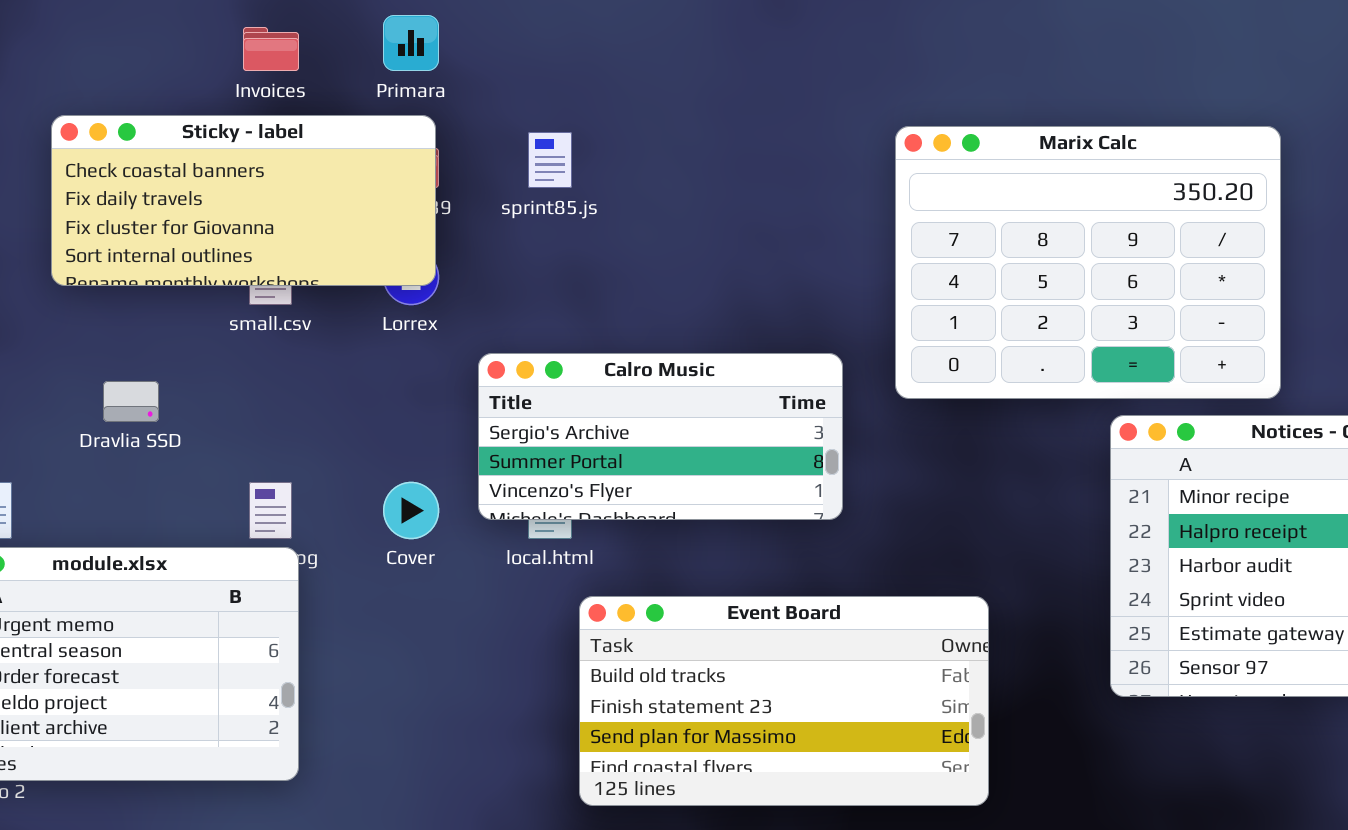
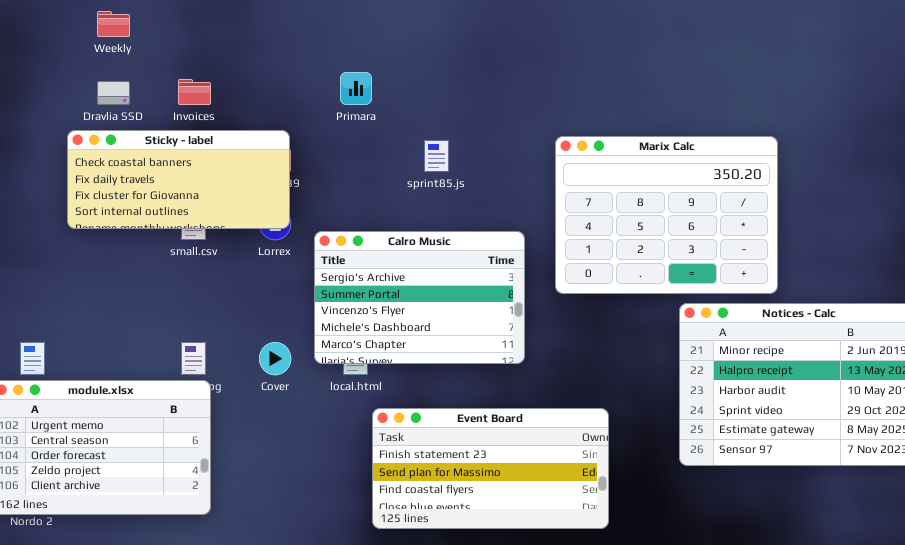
Primara: [383,15,439,71] -> [340,72,372,105], moved
sprint85.js: [528,132,572,188] -> [424,140,449,172], moved
Calro Music: [478,353,843,520] -> [314,231,525,364], resized
Dravlia SSD: [103,381,159,422] -> [97,81,130,105], moved
Event Board: [579,596,989,806] -> [372,408,609,529], scrolled down 1 row

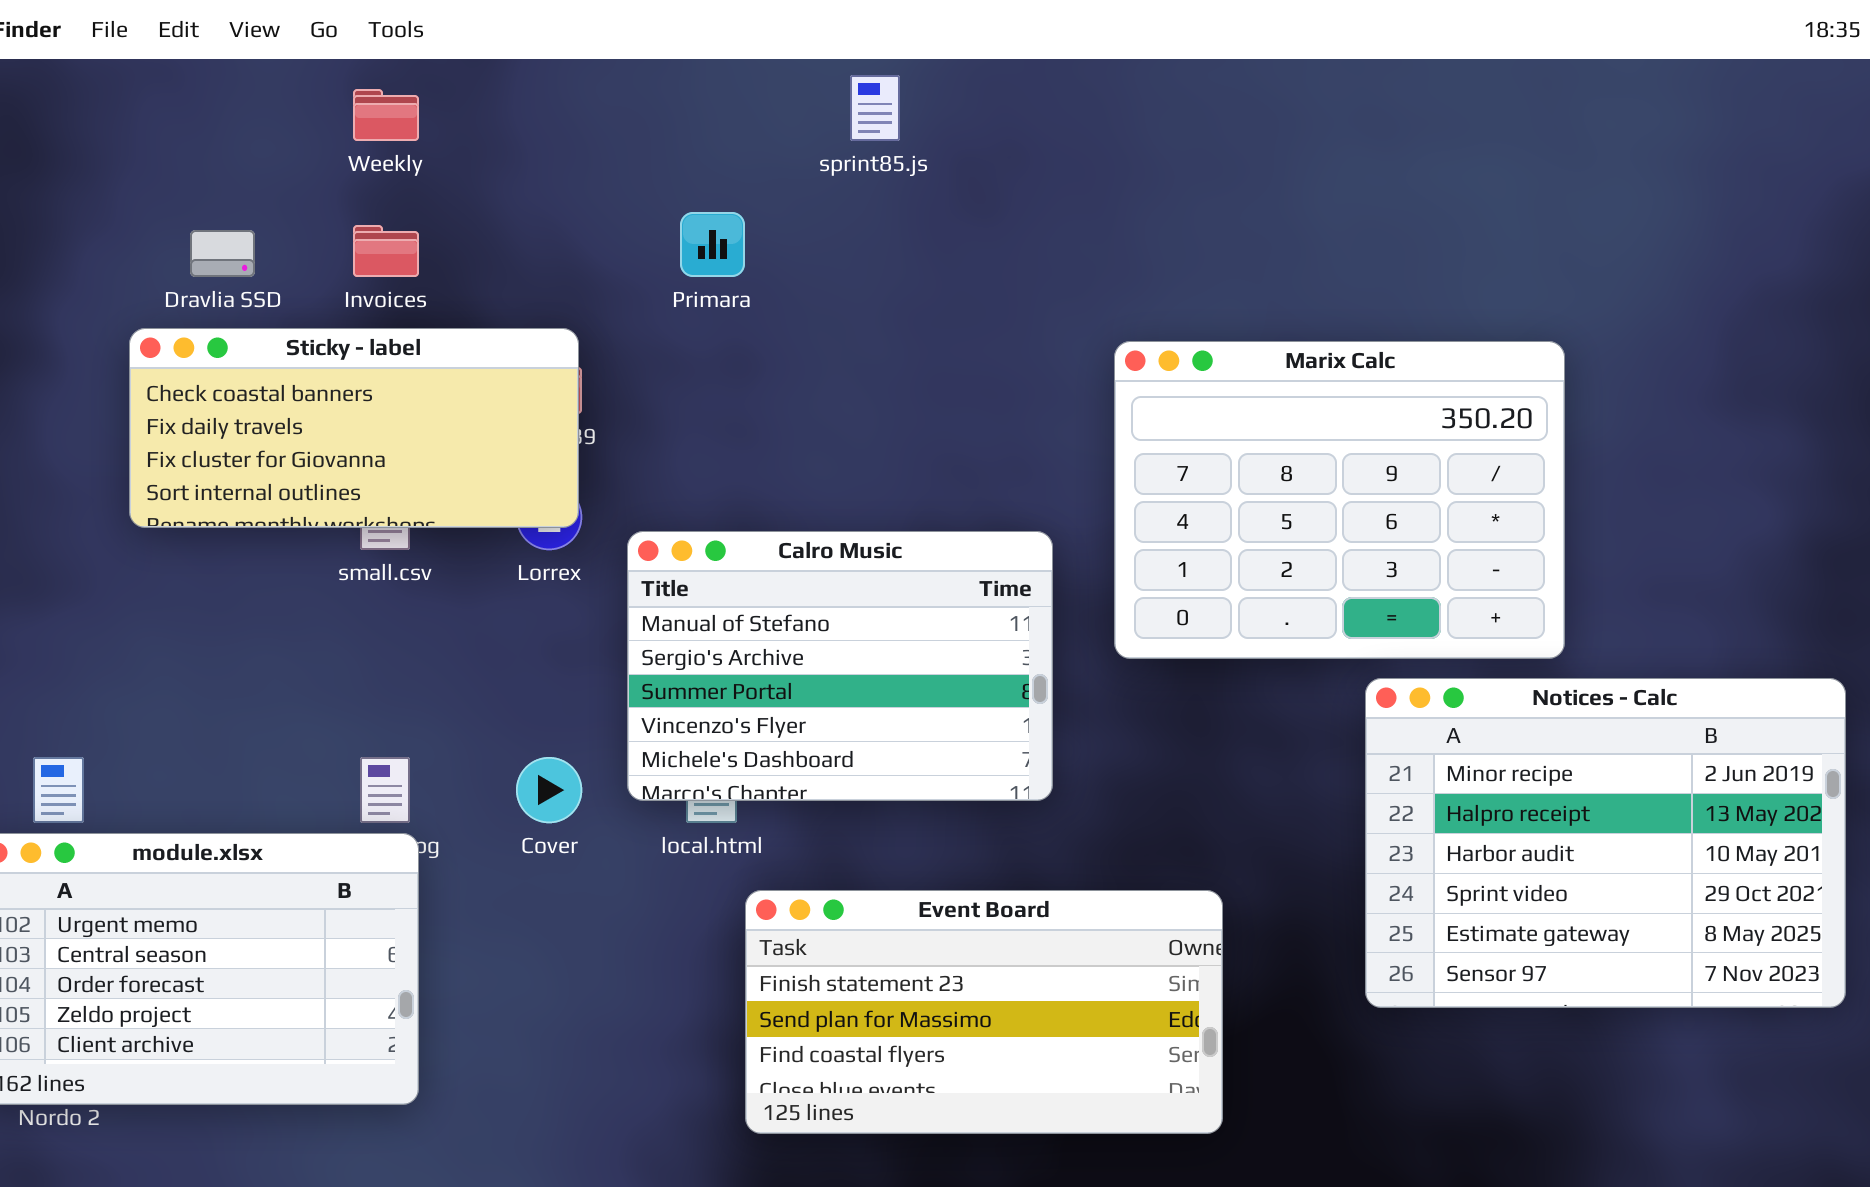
Weekly: [97,11,130,37] -> [353,89,419,141], moved
sprint85.js: [424,140,449,172] -> [850,75,900,141], moved
Calro Music: [314,231,525,364] -> [627,531,1053,801], scrolled up 1 row

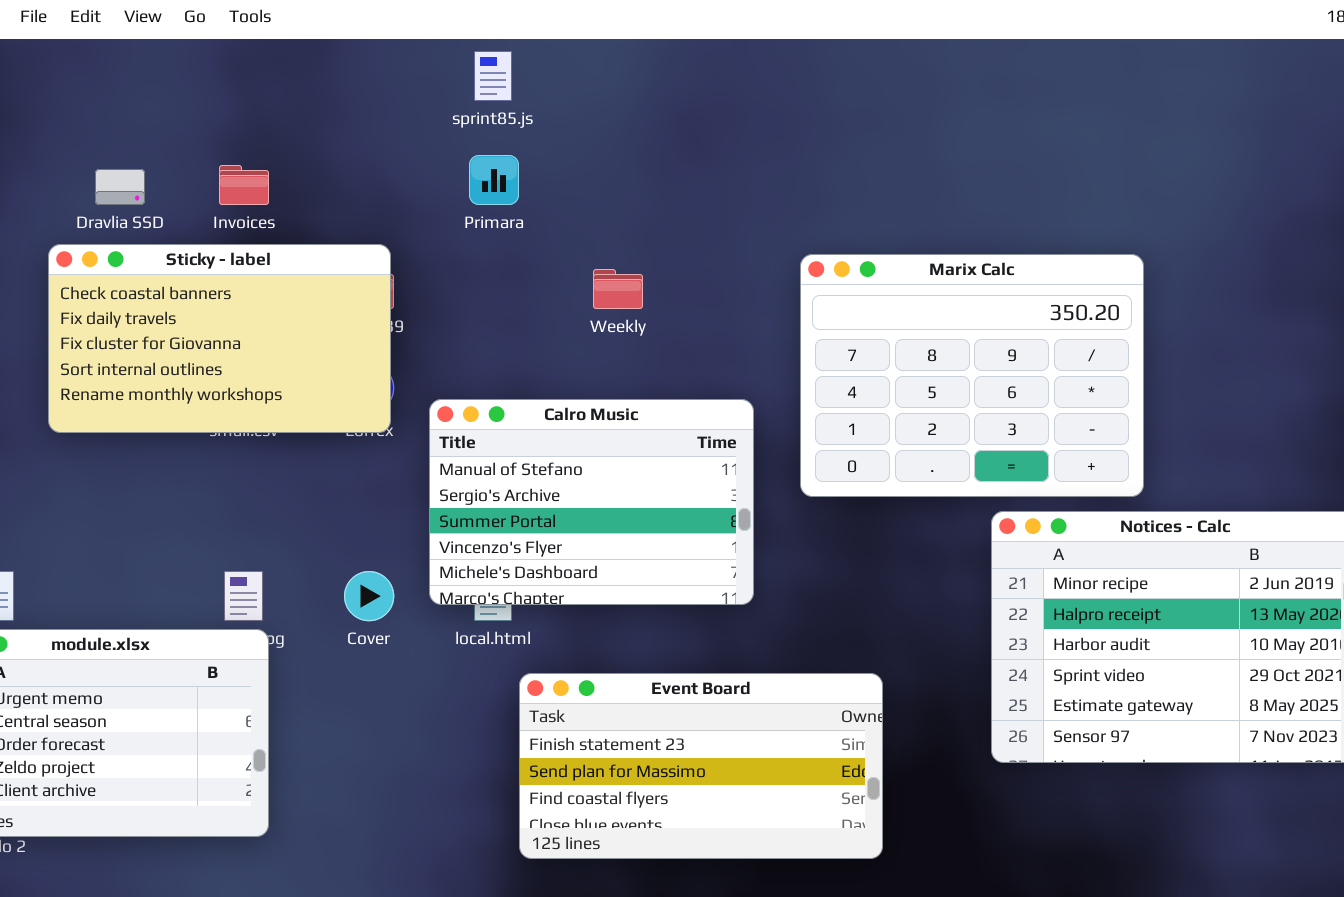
sprint85.js: [850,75,900,141] -> [474,51,512,101], moved
Weekly: [353,89,419,141] -> [593,269,643,309], moved
Sticky - label: [129,328,579,528] -> [48,244,391,433], resized

